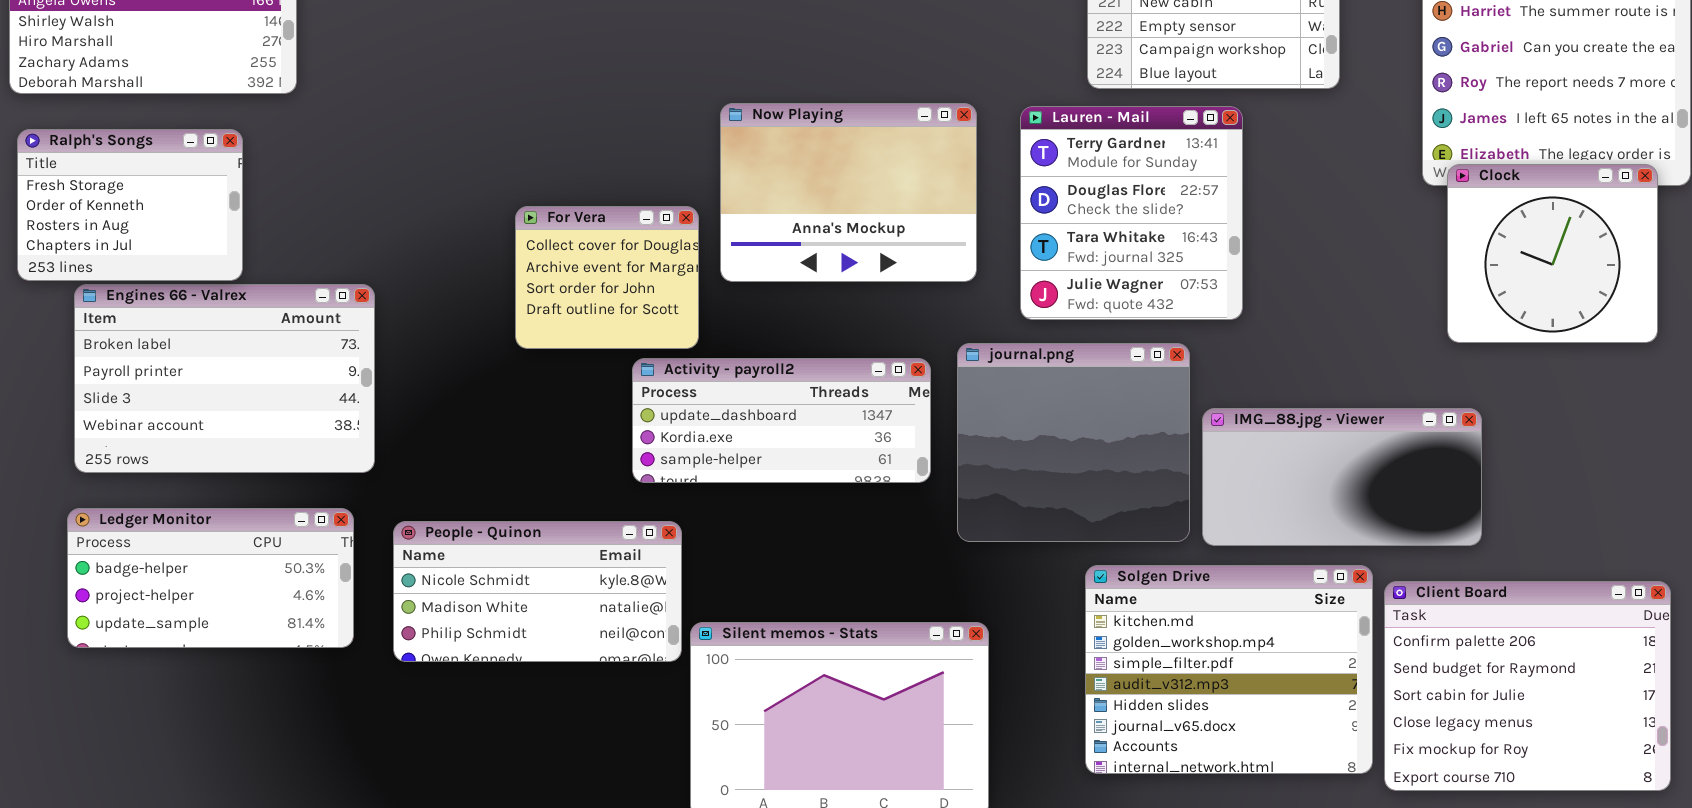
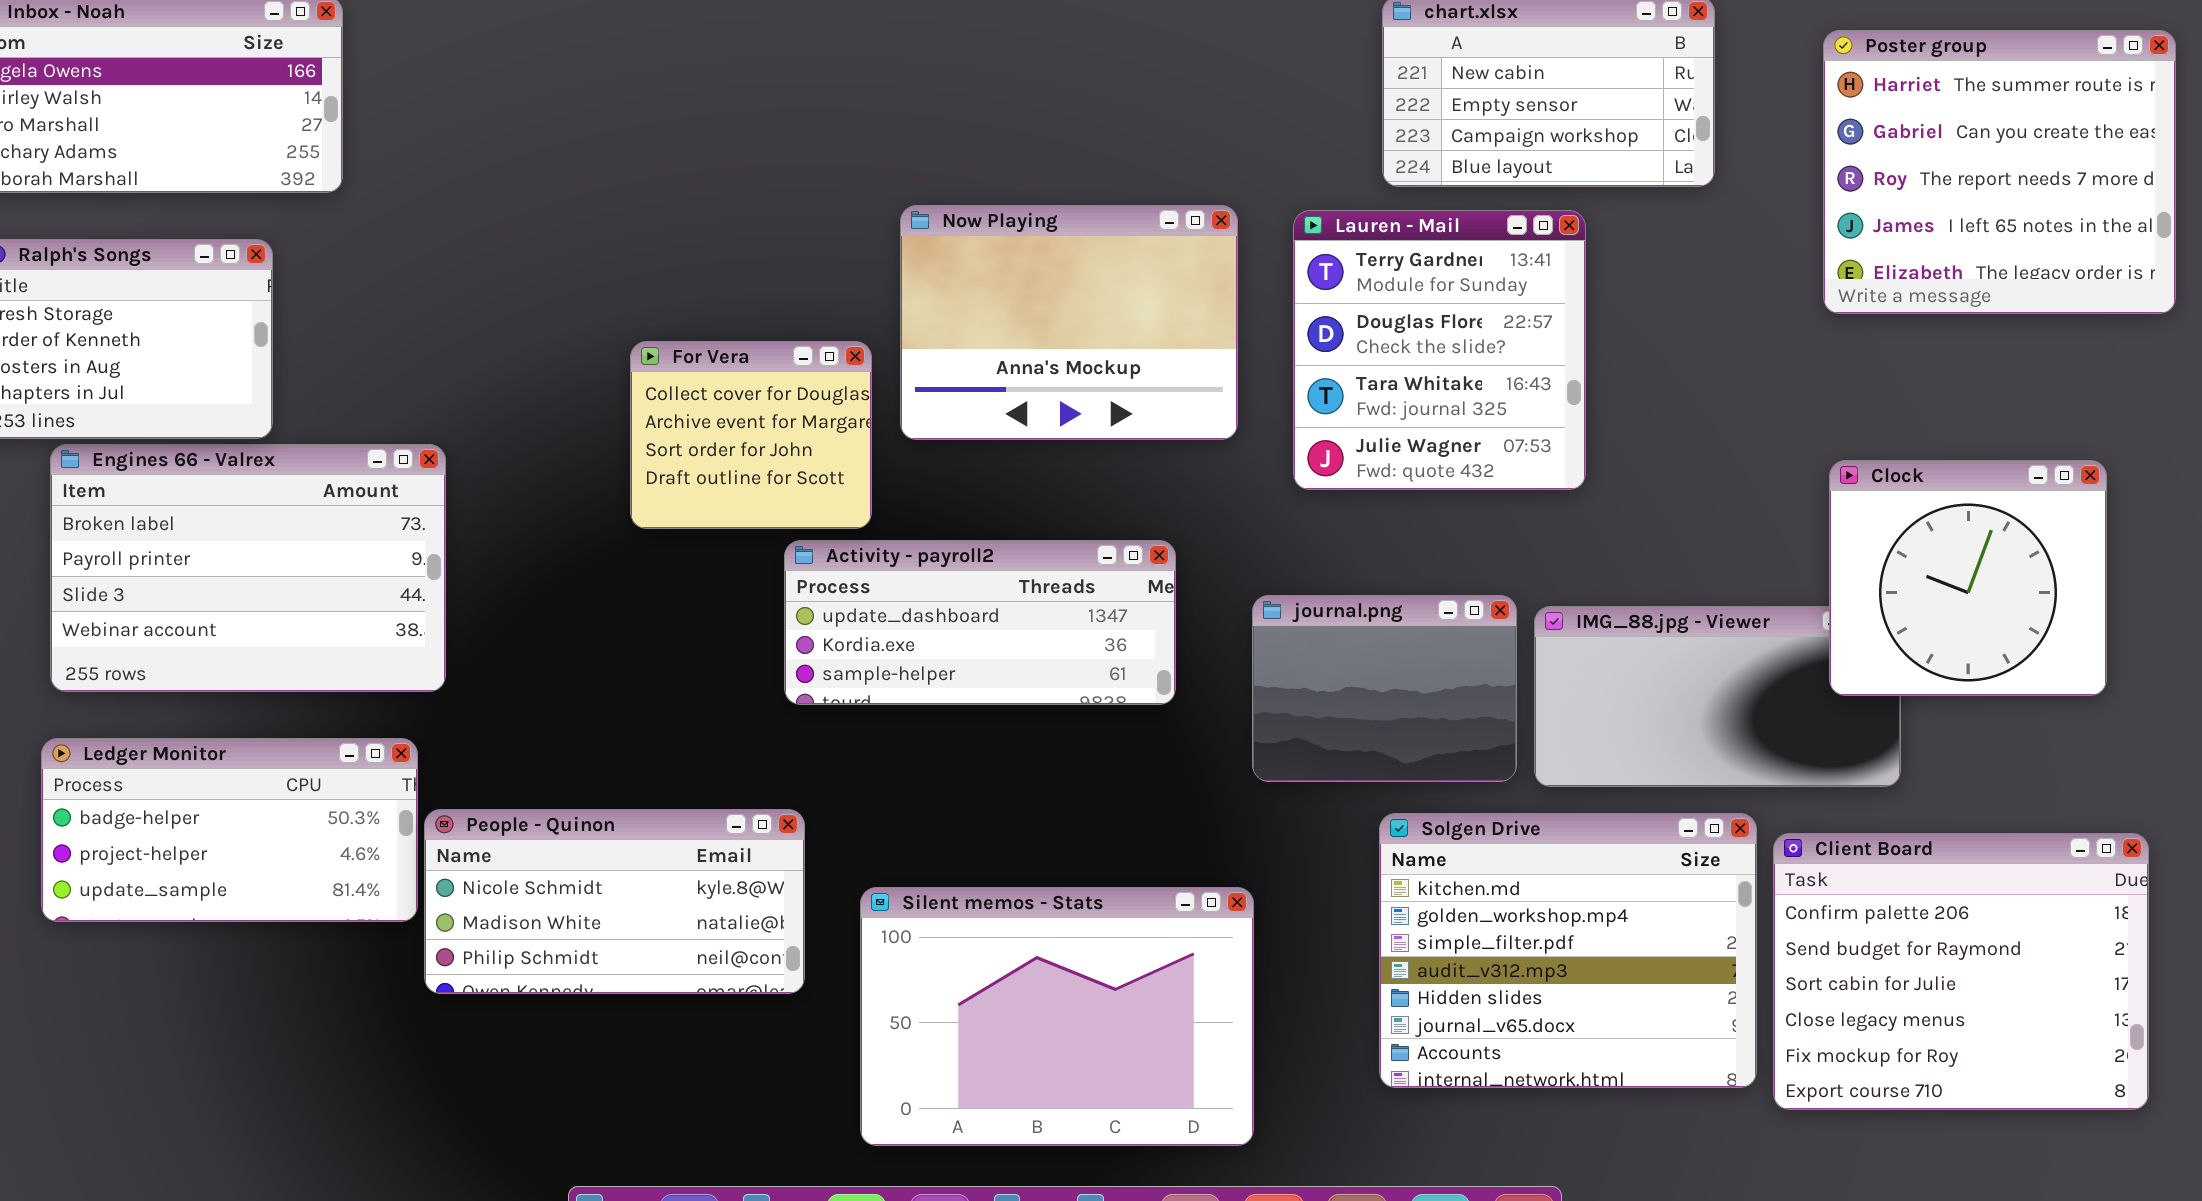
Clock: [1447,164,1658,343] -> [1829,460,2107,696], moved
journal.png: [957,343,1190,542] -> [1252,595,1517,782], resized
People - Quinon: [393,521,682,662] -> [424,809,805,994], moved

